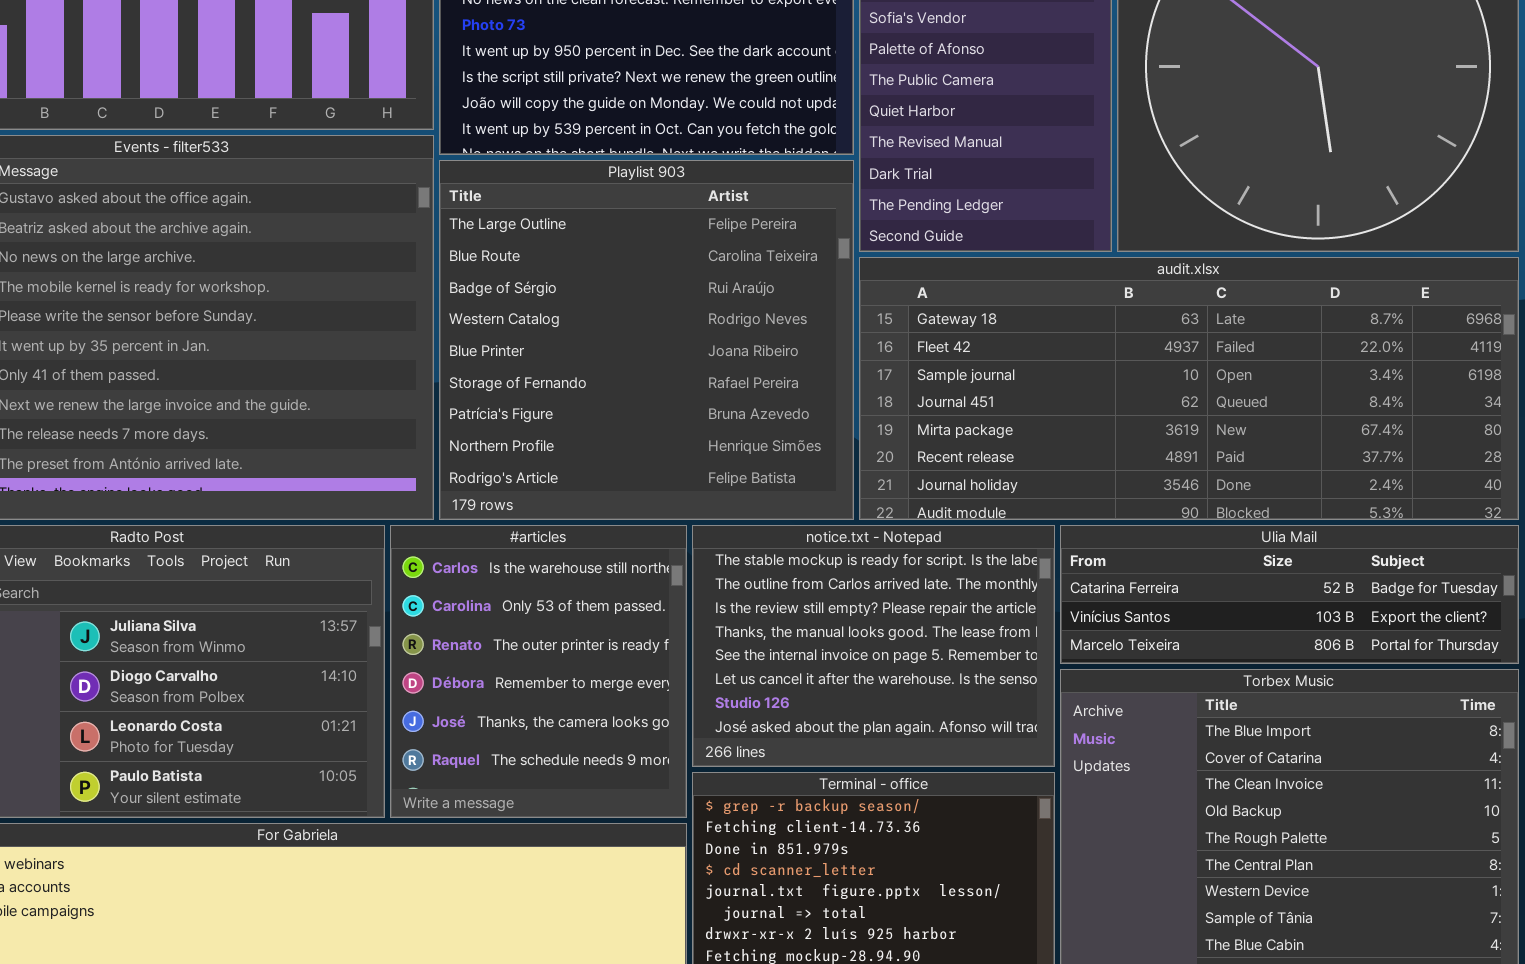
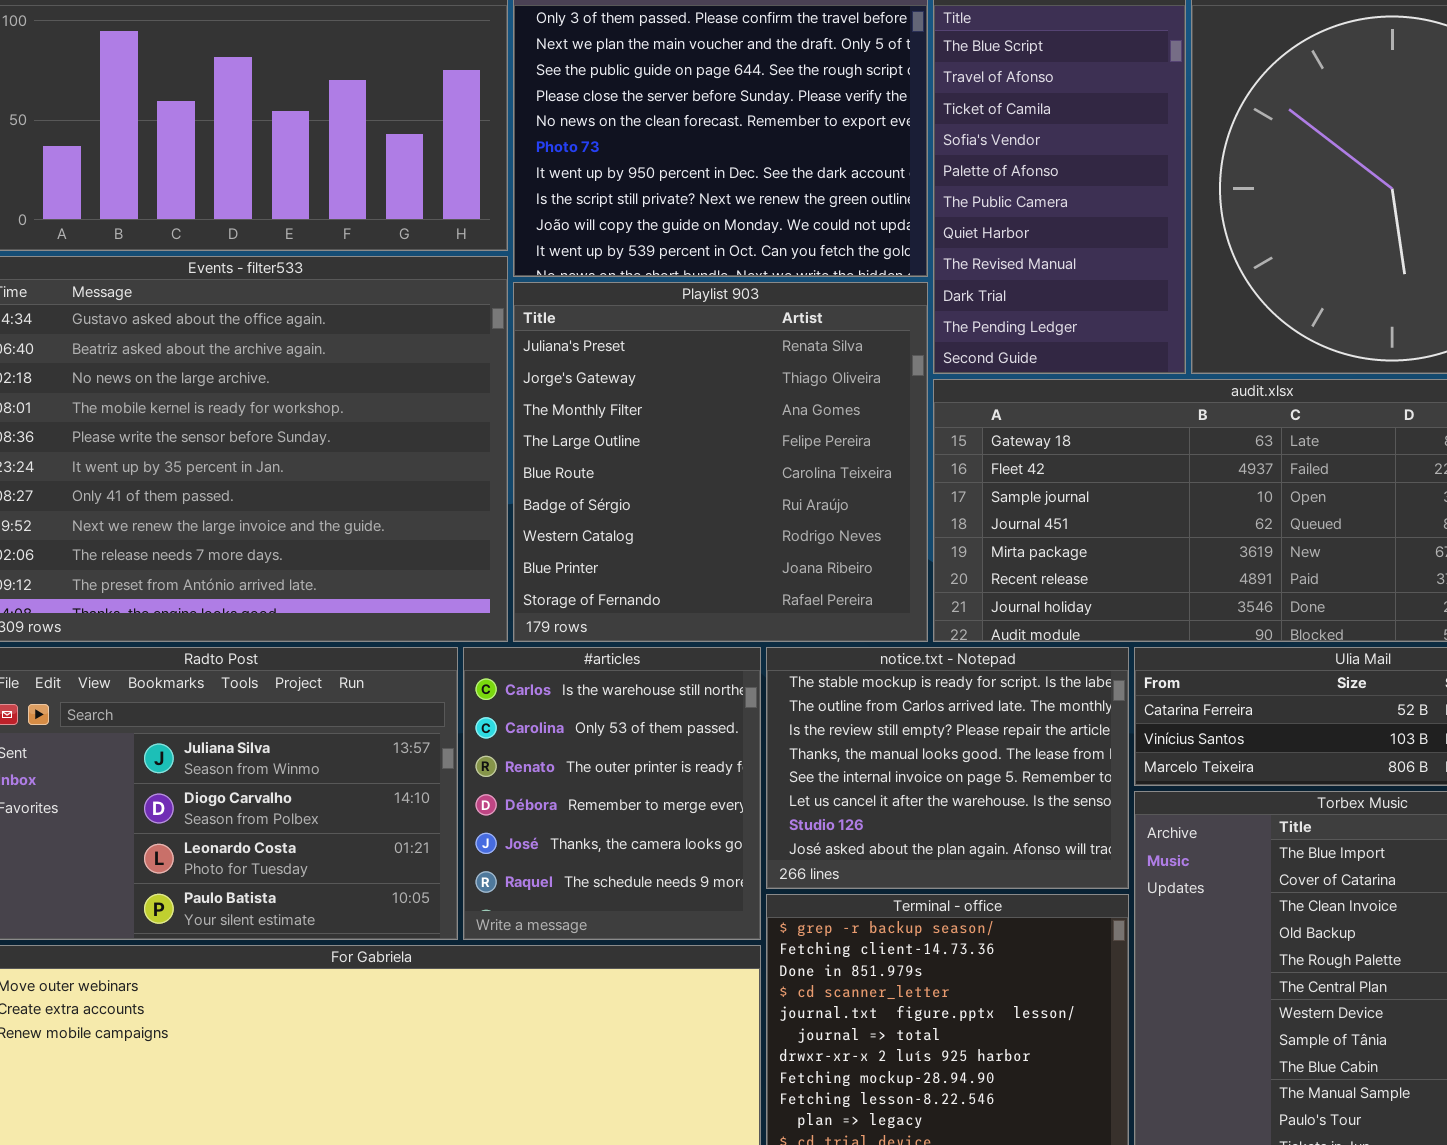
Playlist 903: [439,160,854,520] -> [513,282,928,642], scrolled up 3 rows

